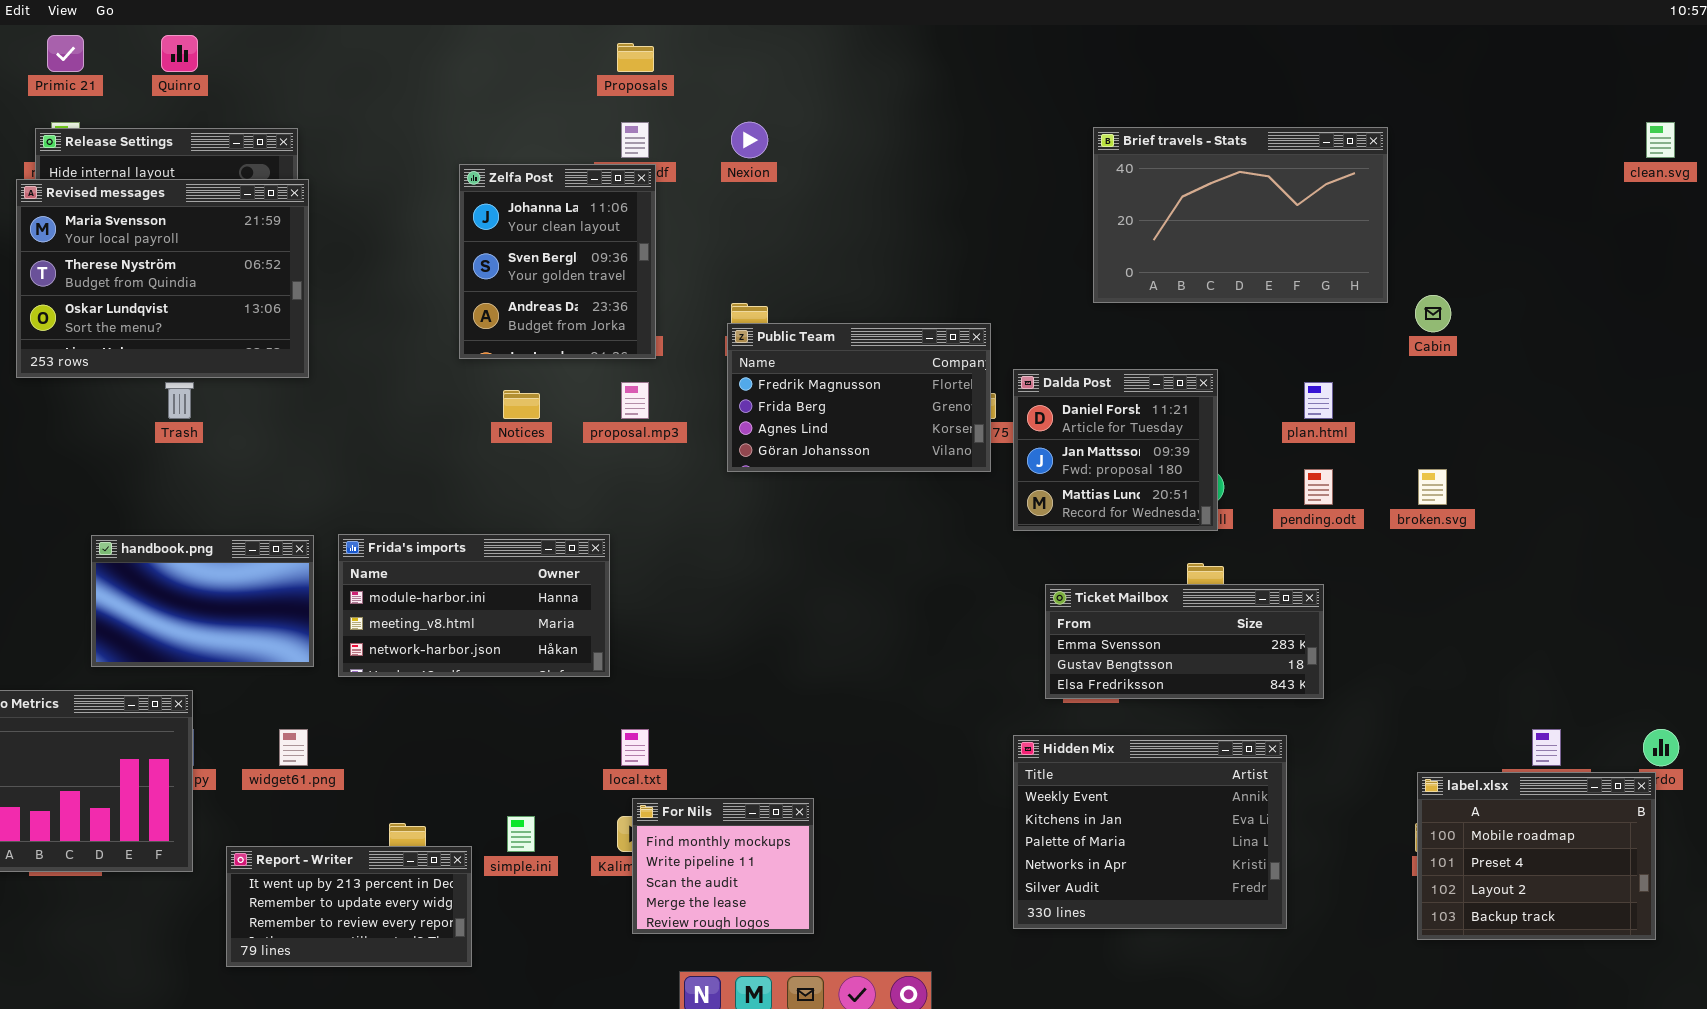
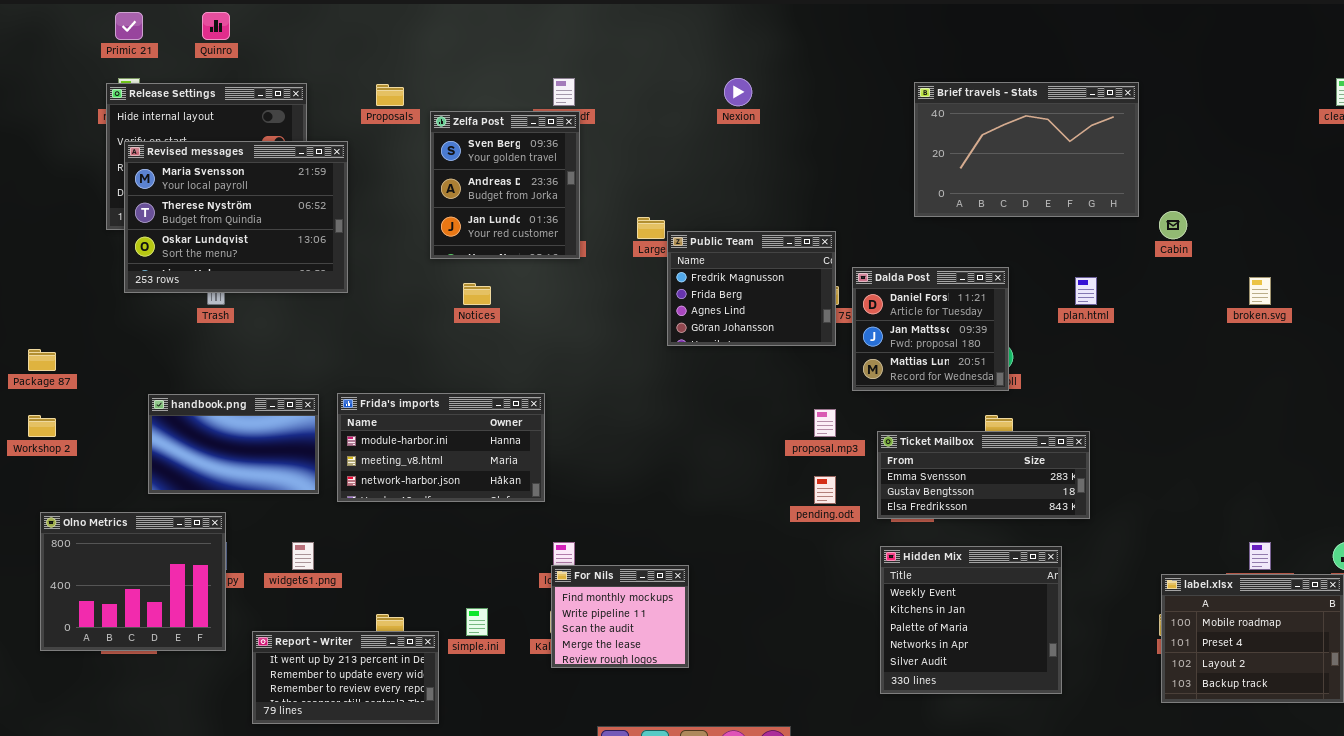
Proposals: [617,43,654,72] -> [376,84,404,106], moved
Nexion: [731,122,768,158] -> [724,78,752,106], moved
Zelfa Post: [459,164,656,359] -> [430,111,580,259], scrolled down 1 row
Revised messages: [16,179,309,378] -> [124,141,348,293], moved
Public Team: [727,323,991,472] -> [667,231,836,346], resized
proposal.mp3: [621,382,649,419] -> [814,409,836,437], moved
pending.odt: [1304,469,1333,505] -> [814,476,836,504], moved
broken.svg: [1418,469,1447,505] -> [1249,277,1271,305], moved
Hidden Mix: [1013,735,1287,929] -> [880,546,1062,694], resized
For Nils: [632,798,814,934] -> [551,565,689,668], moved

